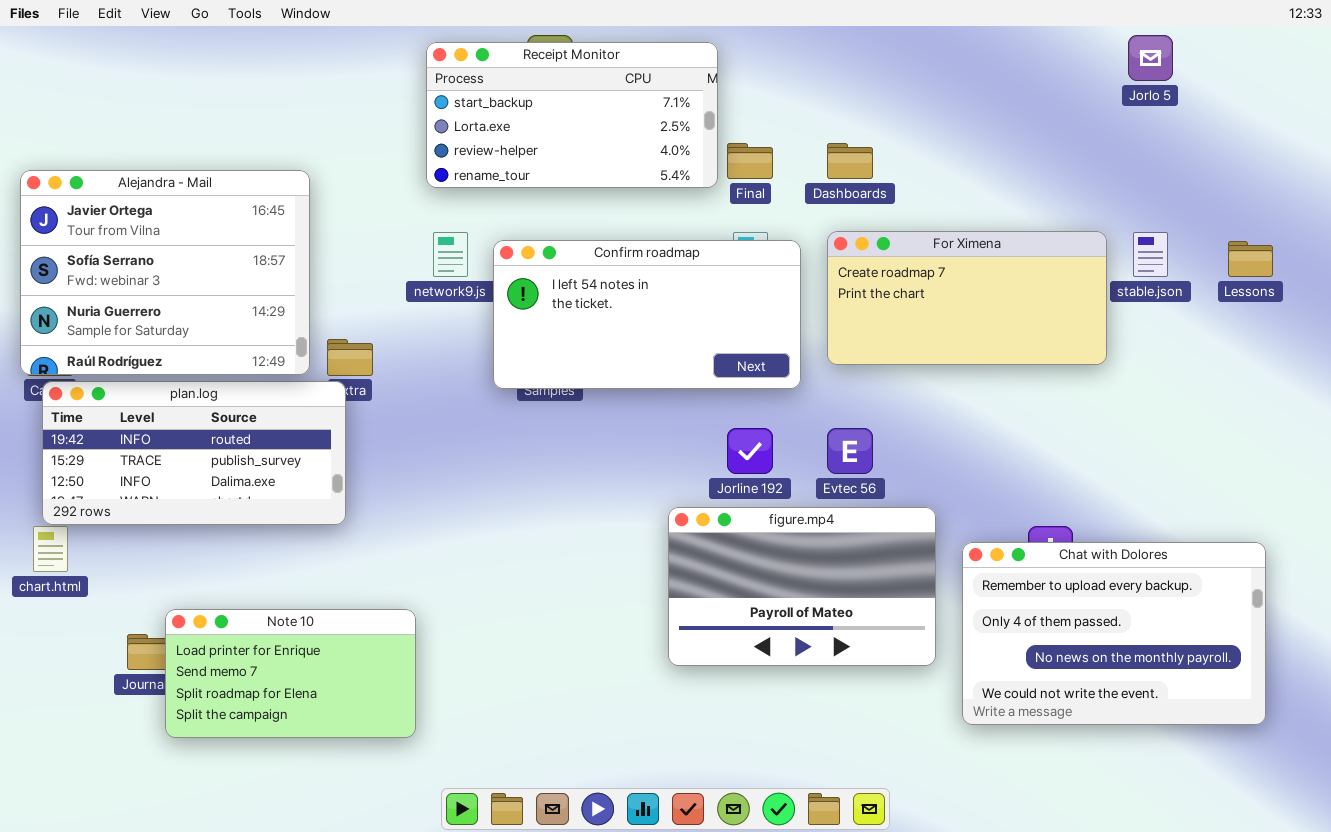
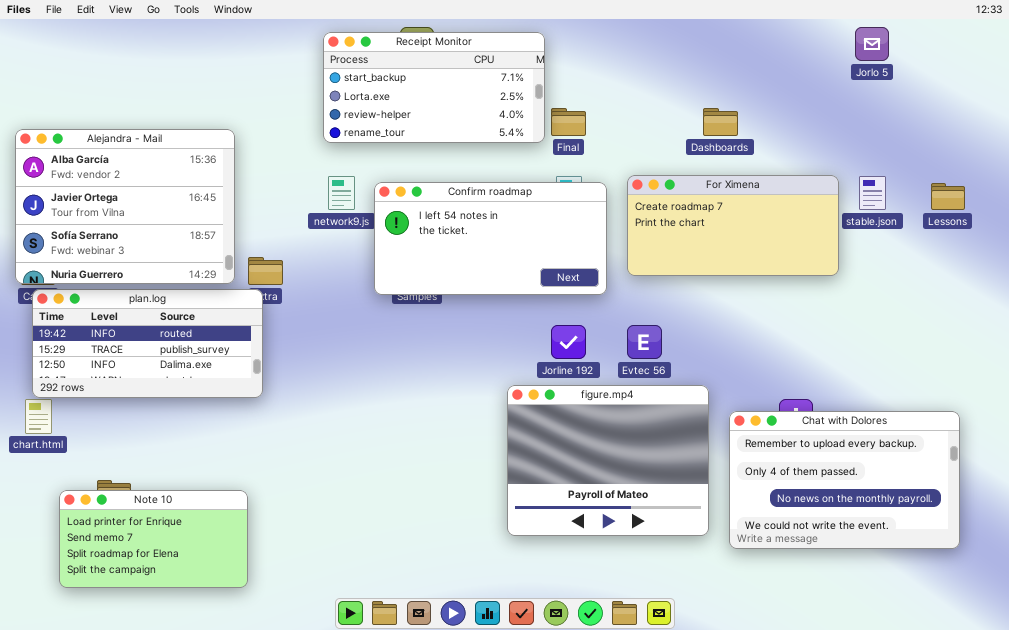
Dashboards: [827,143,873,179] -> [703,108,738,136], moved
Alejandra - Mail: [20,170,310,375] -> [15,129,235,284], scrolled up 1 row
figure.mp4: [668,507,936,666] -> [507,385,709,536], resized
Note 10: [165,609,416,738] -> [59,490,248,588], moved

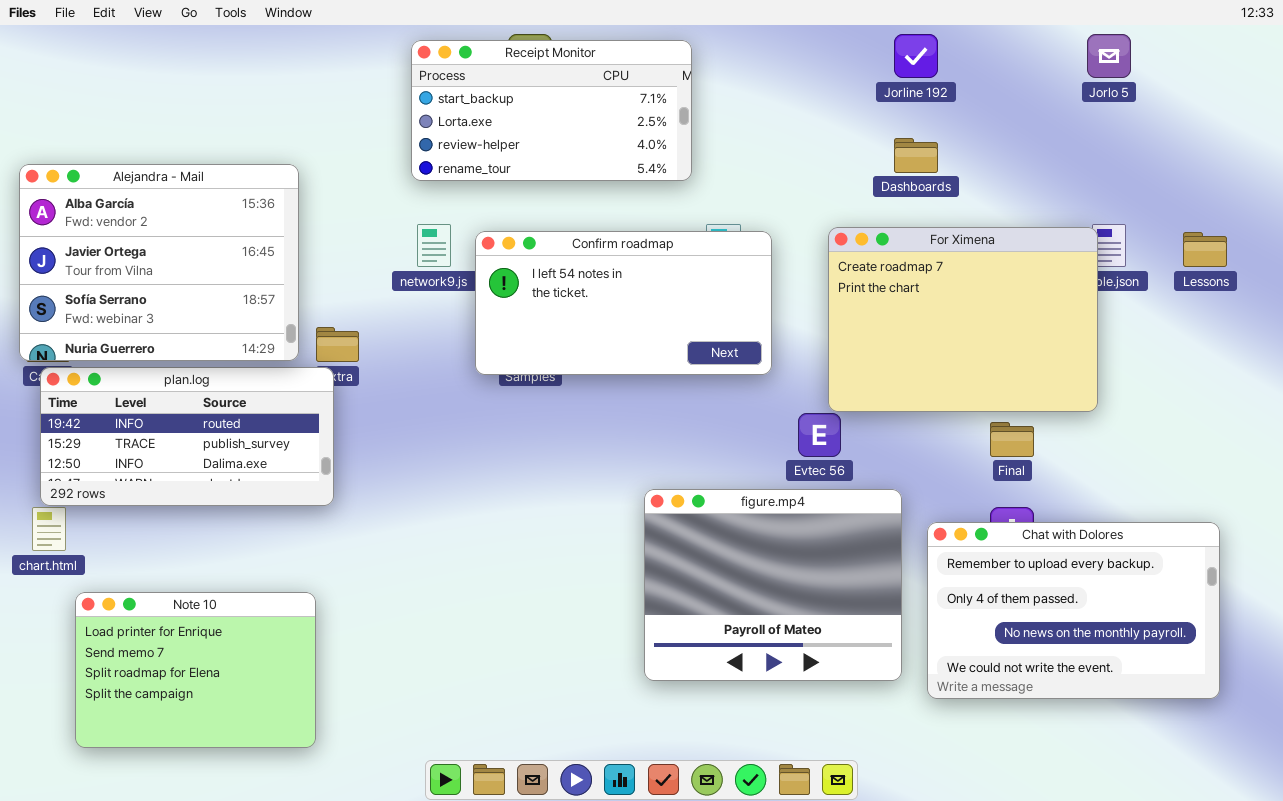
Final: [551,108,586,136] -> [990,422,1034,457], moved
For Ximena: [627,175,839,276] -> [828,227,1098,412], moved, resized
Jorline 192: [551,325,586,359] -> [894,34,938,78], moved
Note 10: [59,490,248,588] -> [75,592,316,748], resized

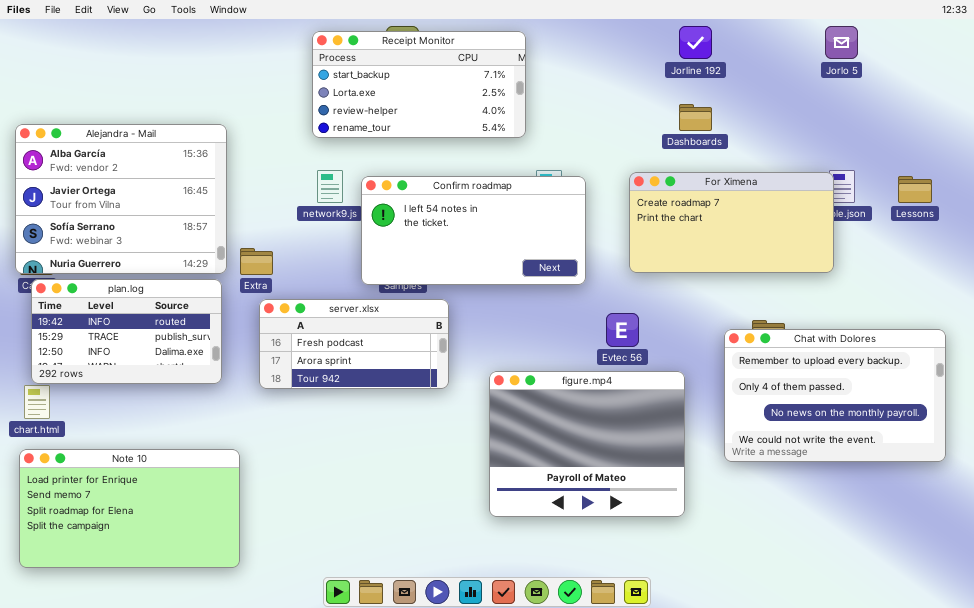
For Ximena: [828,227,1098,412] -> [629,172,834,273], resized
plan.log: [40,367,334,506] -> [31,279,222,384], resized
server.xlsx: none -> [259,299,449,389], opened
Chat with Dolores: [927,522,1220,699] -> [724,329,946,462], moved
Note 10: [75,592,316,748] -> [19,449,240,568], resized

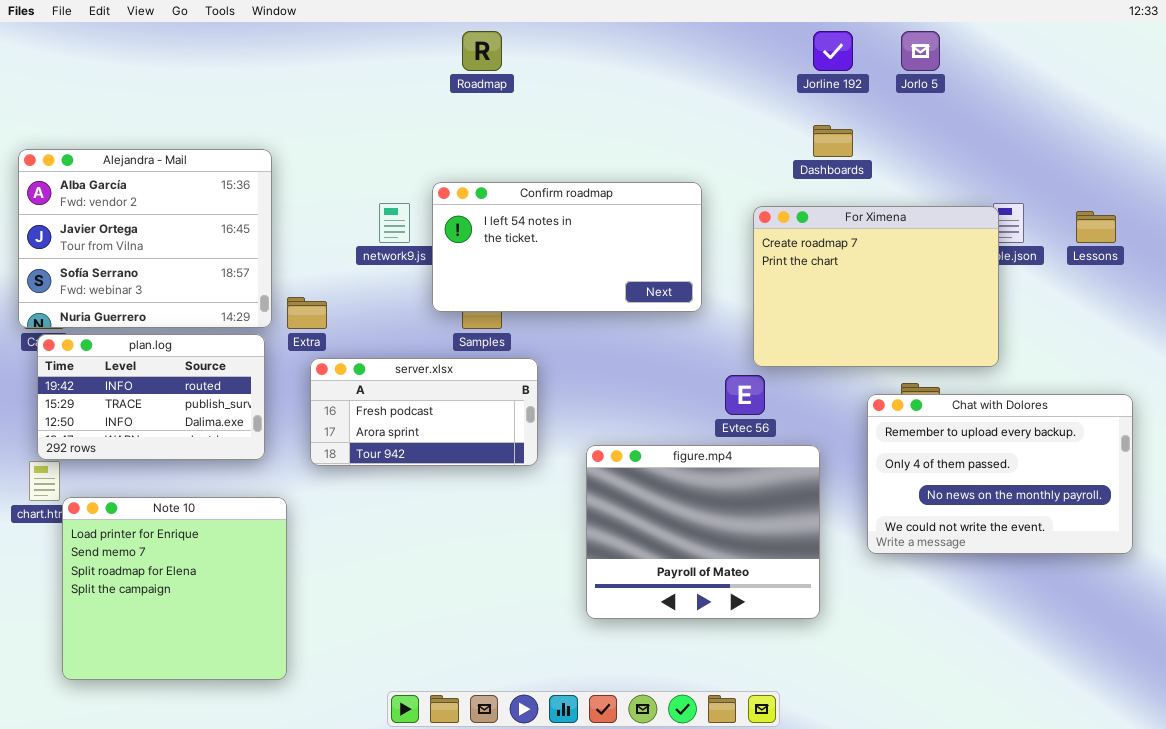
Jorlo 5: [825,26,858,59] -> [901,31,940,71], moved
Receipt Monitor: [312,31,526,138] -> none, closed
For Ximena: [629,172,834,273] -> [753,206,999,367], resized
Confirm roadmap: [361,176,586,285] -> [432,182,702,312], moved
Note 10: [19,449,240,568] -> [62,497,287,680], resized

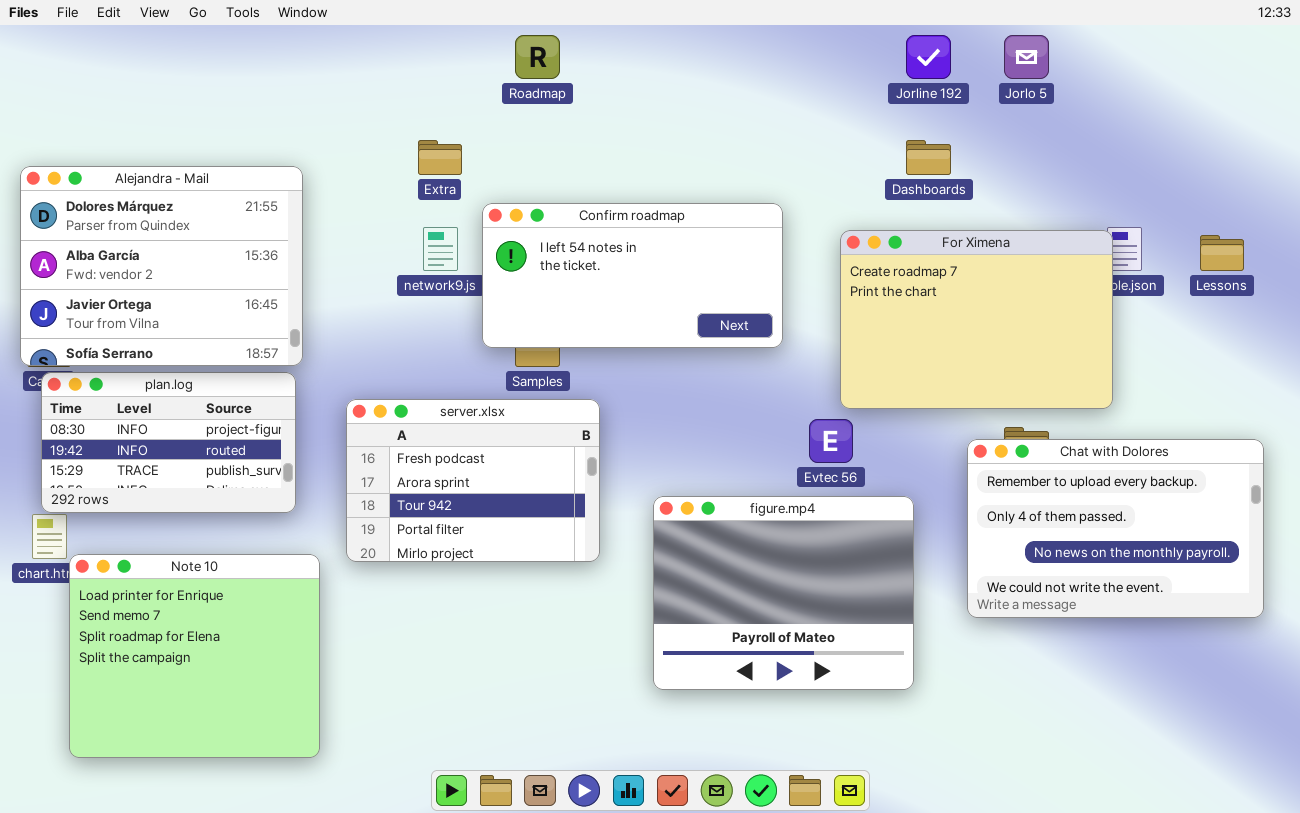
Alejandra - Mail: [18,149,272,328] -> [20,166,303,366], scrolled up 1 row
Extra: [287,297,327,329] -> [418,140,462,175], moved
plan.log: [37,334,265,460] -> [41,372,296,513], scrolled up 1 row
server.xlsx: [310,358,538,466] -> [346,399,600,562], resized

